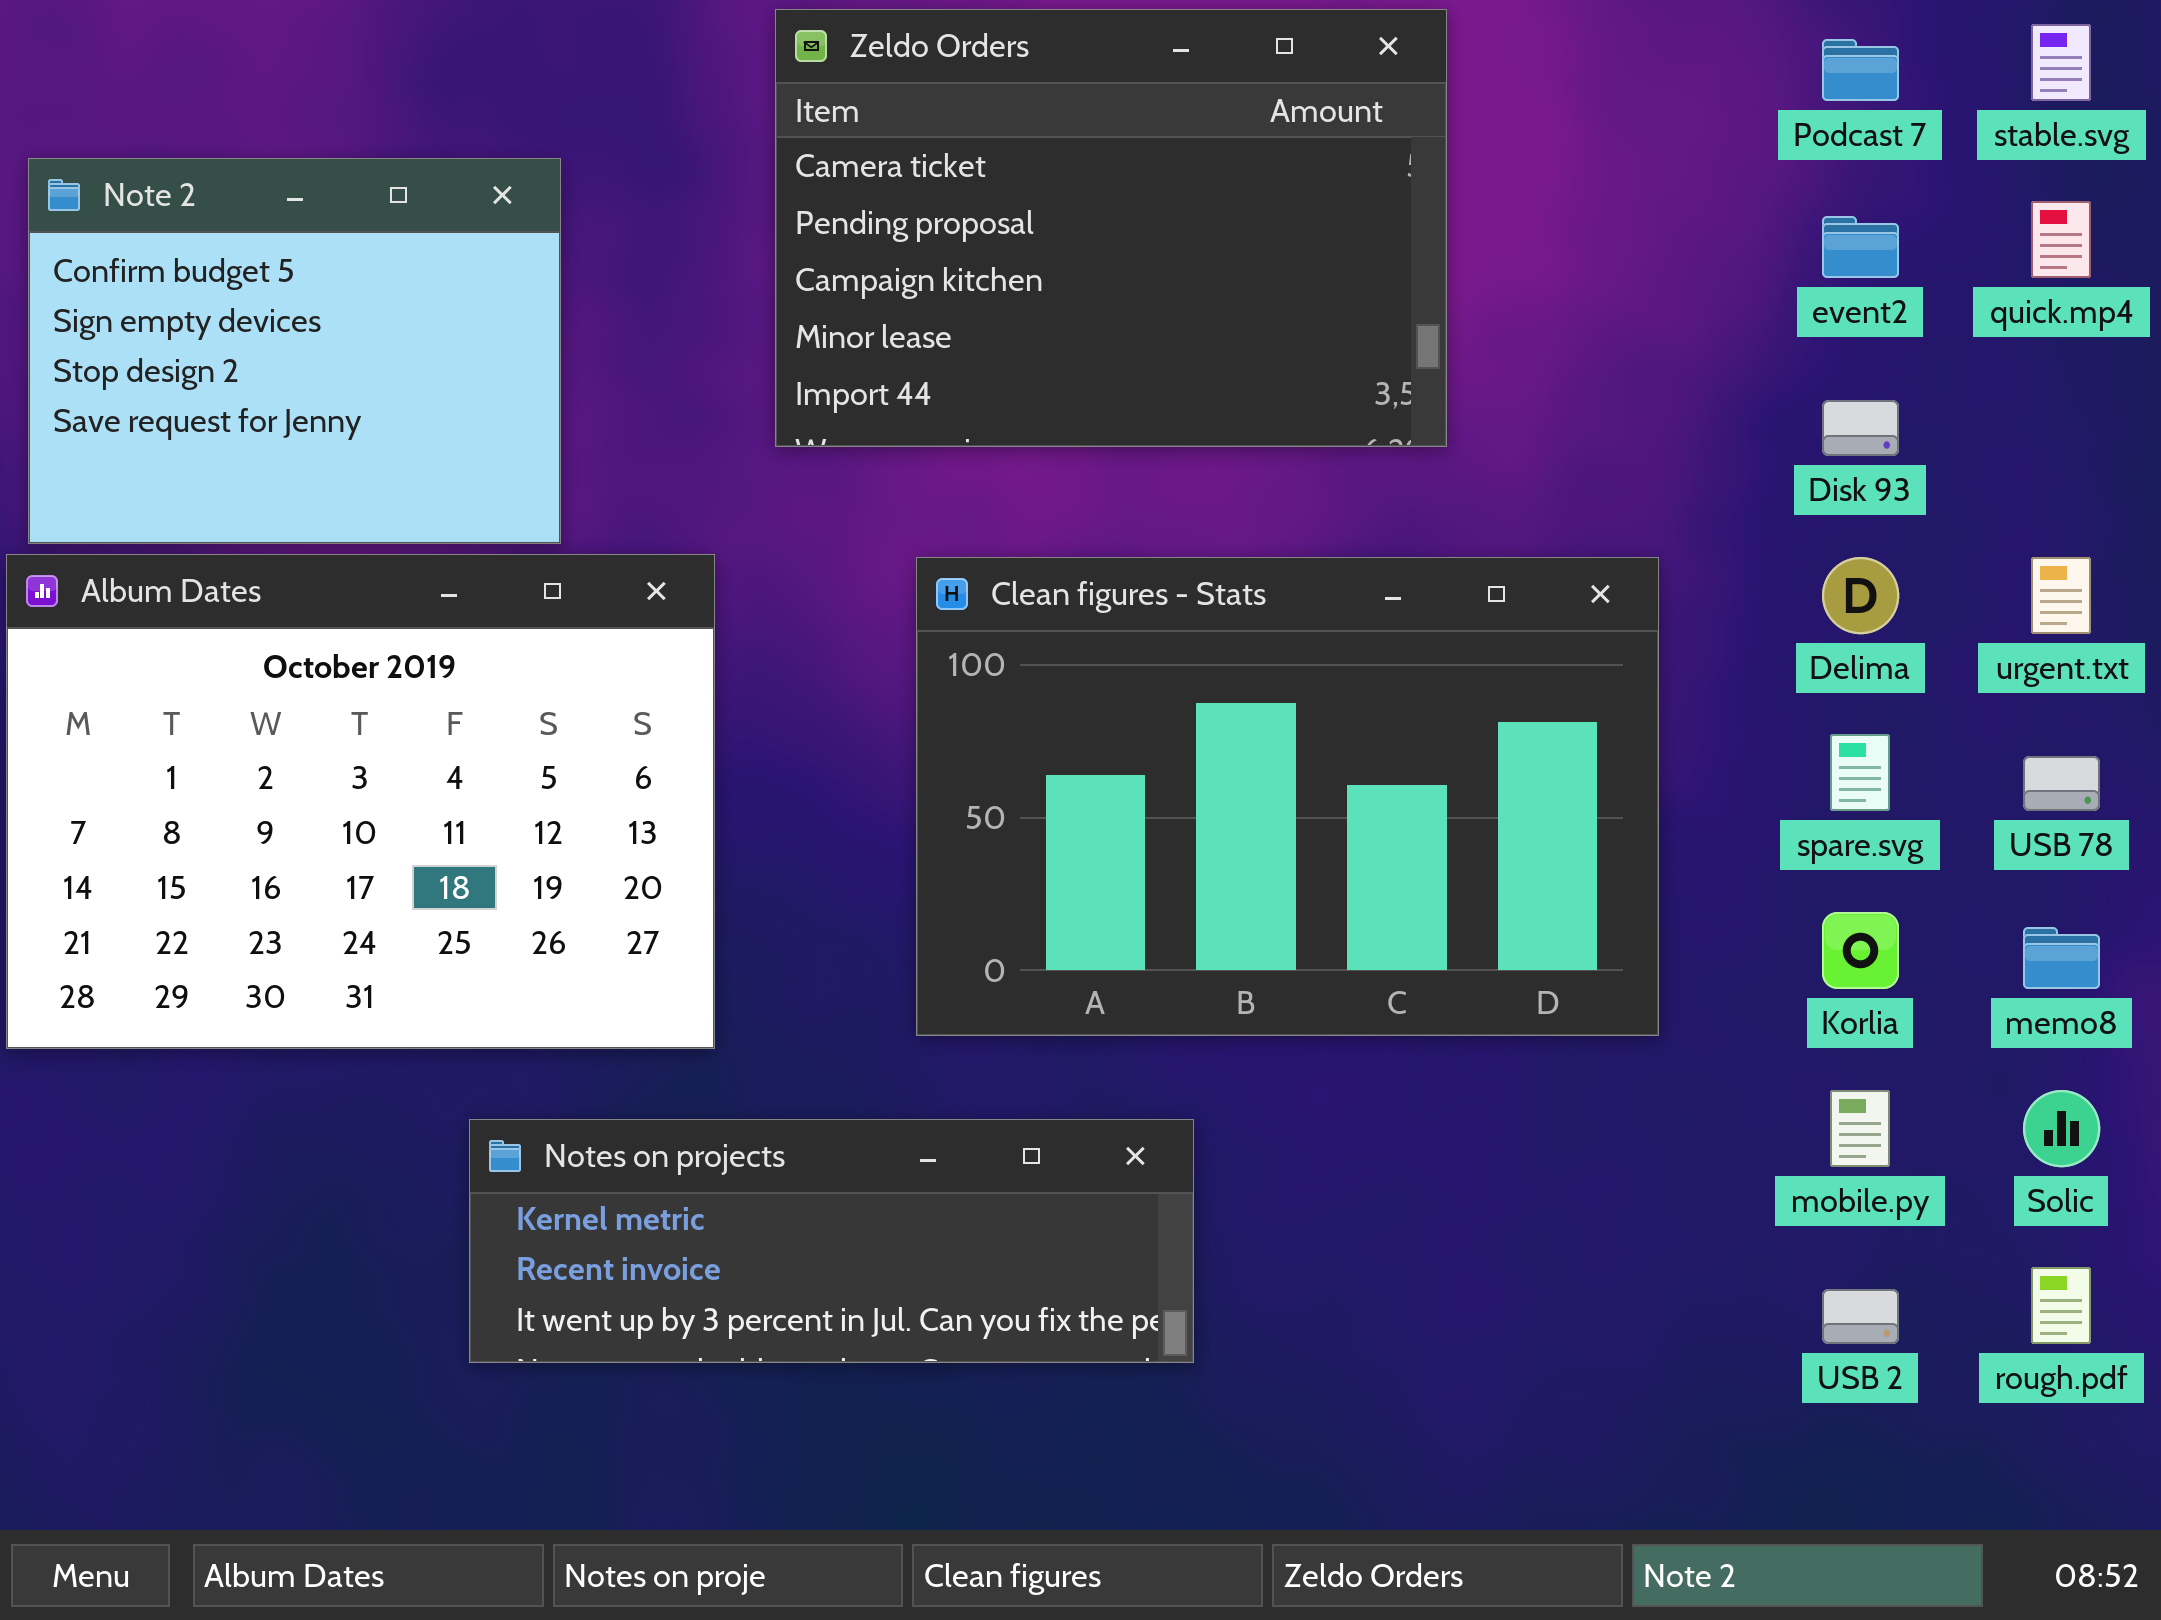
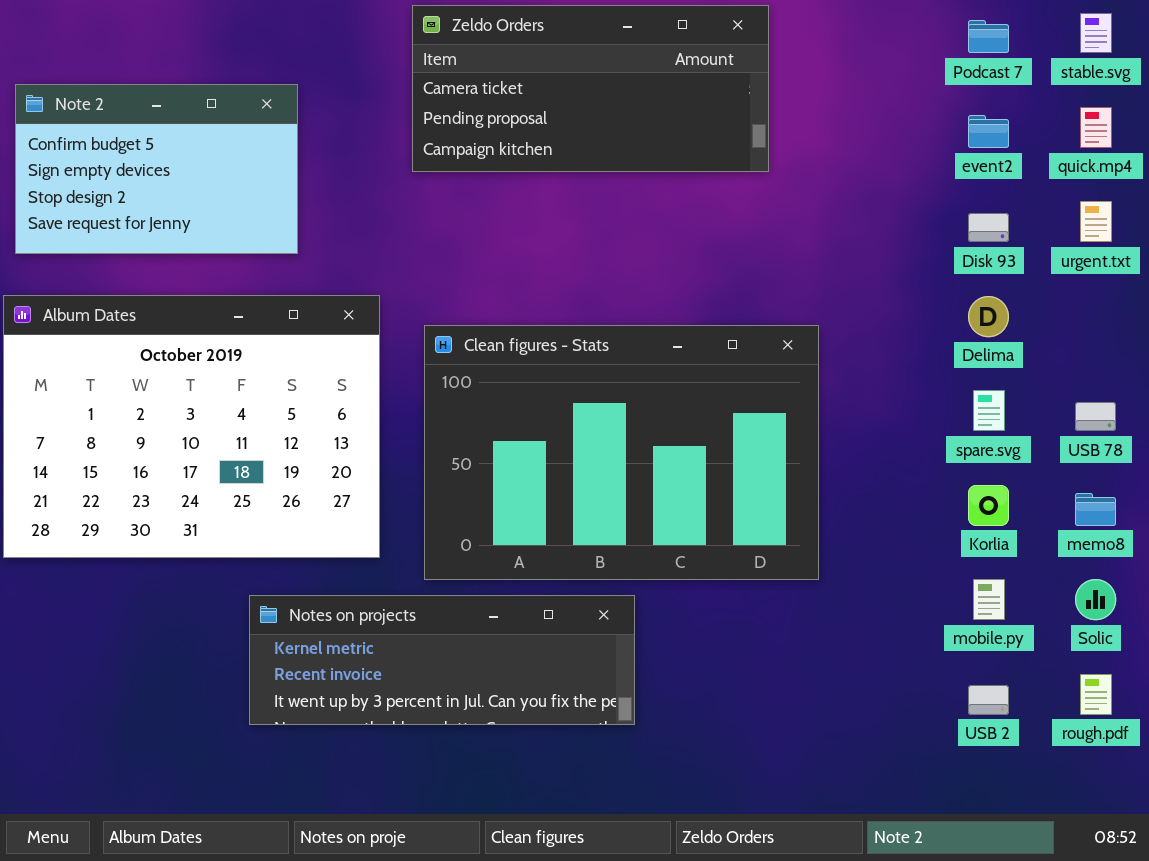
Zeldo Orders: [775,9,1447,447] -> [412,5,769,172], resized
Note 2: [28,158,561,544] -> [15,84,298,254], resized
Clean figures - Stats: [916,557,1659,1036] -> [424,325,819,580], moved
urgent.txt: [2031,557,2091,634] -> [1080,201,1112,242], moved

